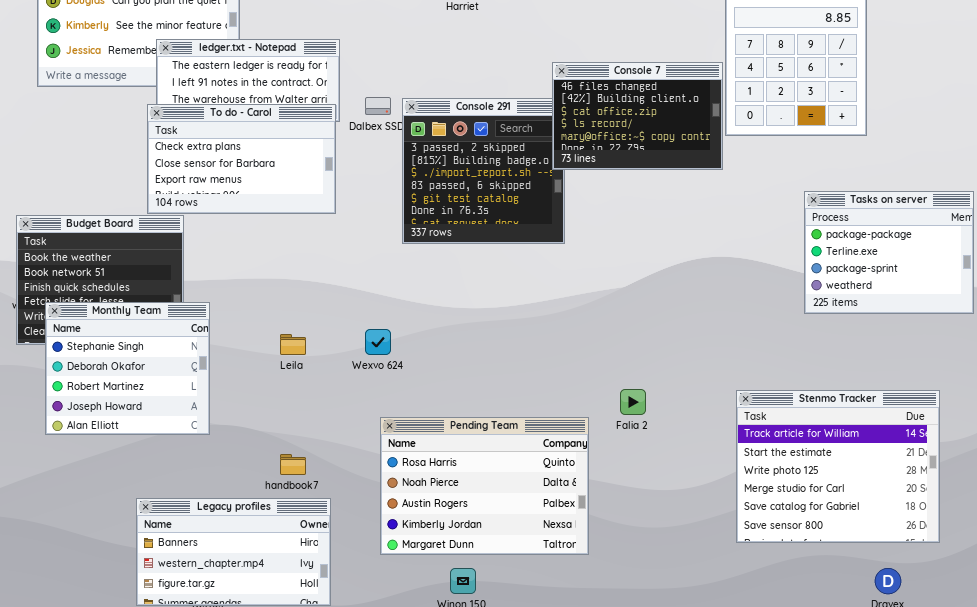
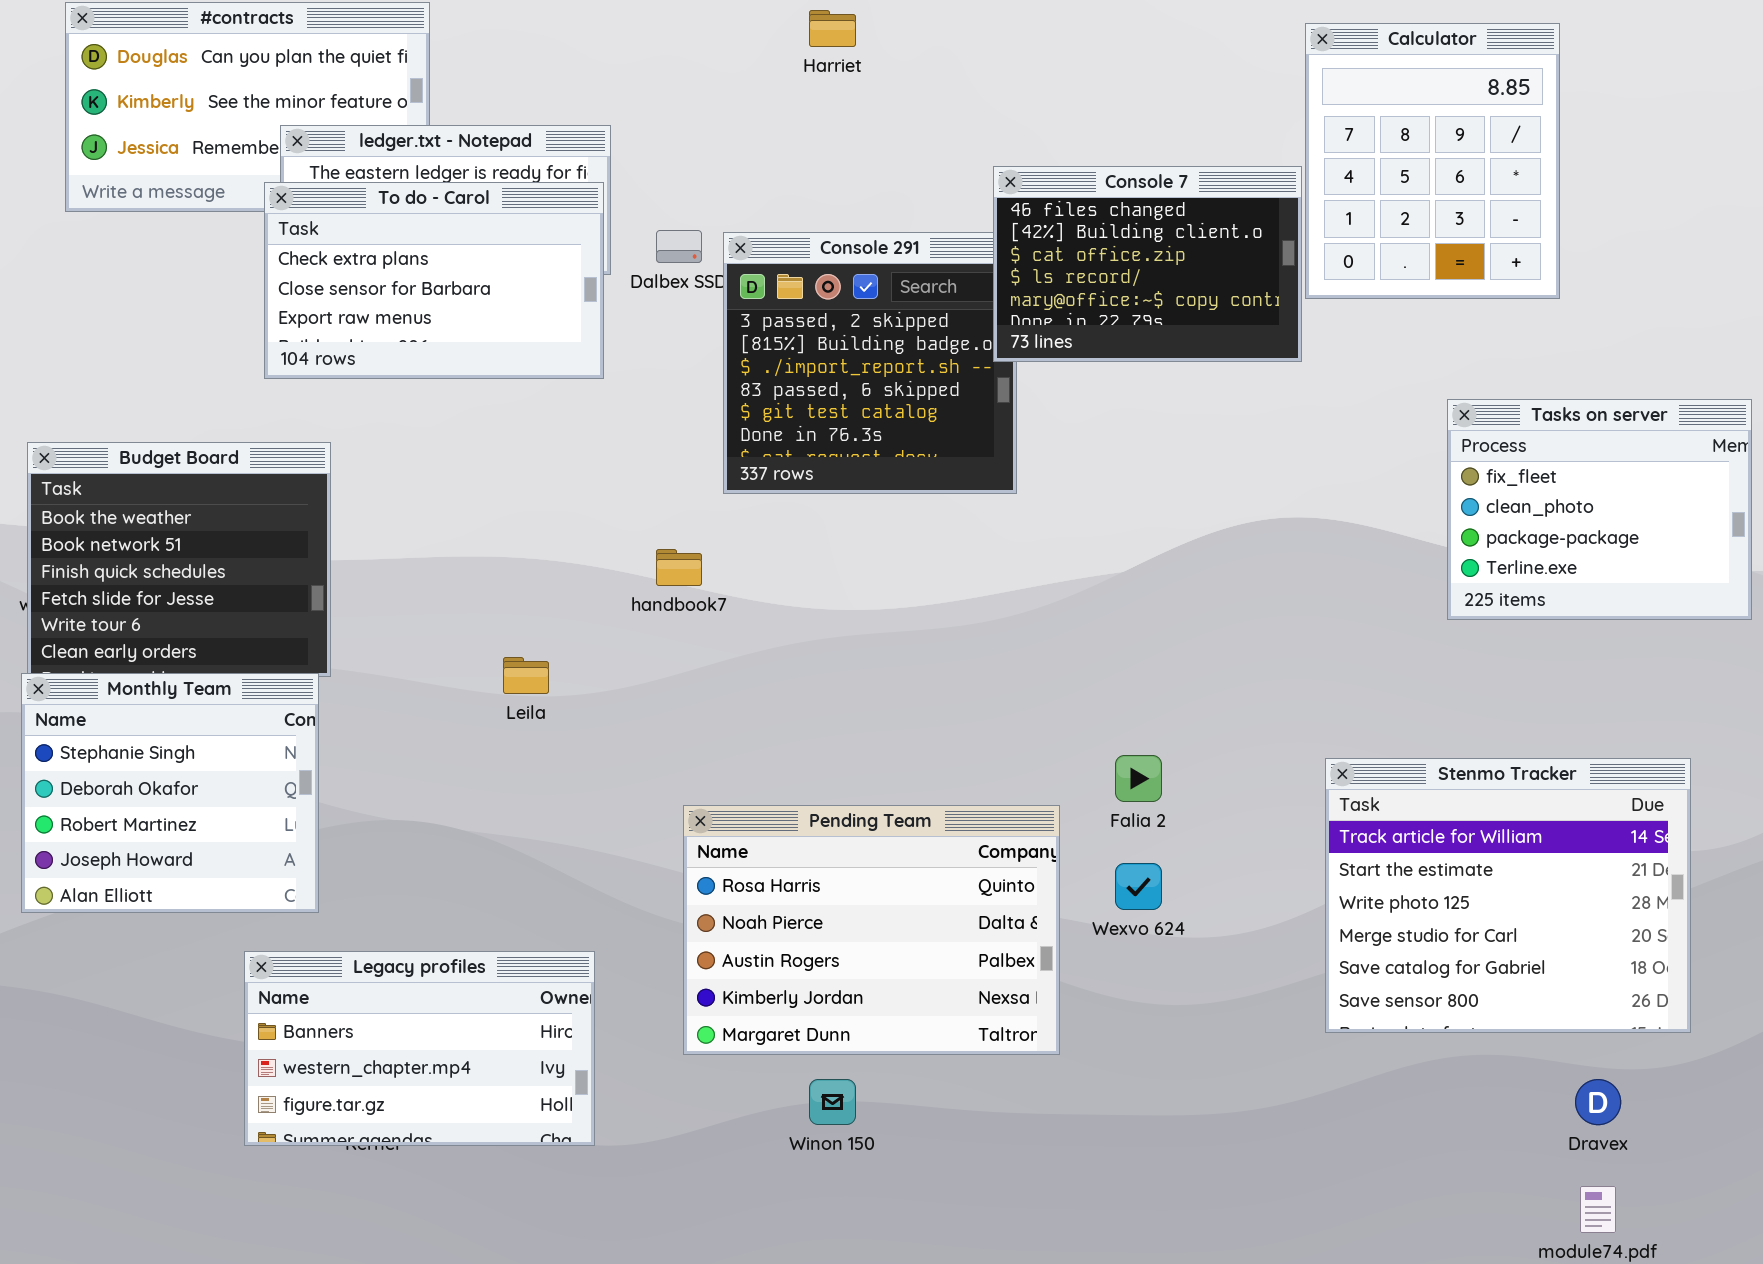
To do - Carol: [147,104,336,214] -> [264,182,604,379], moved
Tasks on server: [804,191,974,314] -> [1447,399,1752,620], scrolled up 2 rows
Monthly Team: [45,302,210,435] -> [21,673,319,913], moved
Wexvo 624: [365,329,391,355] -> [1115,863,1162,910], moved
handbook7: [280,454,306,475] -> [656,549,702,586], moved

